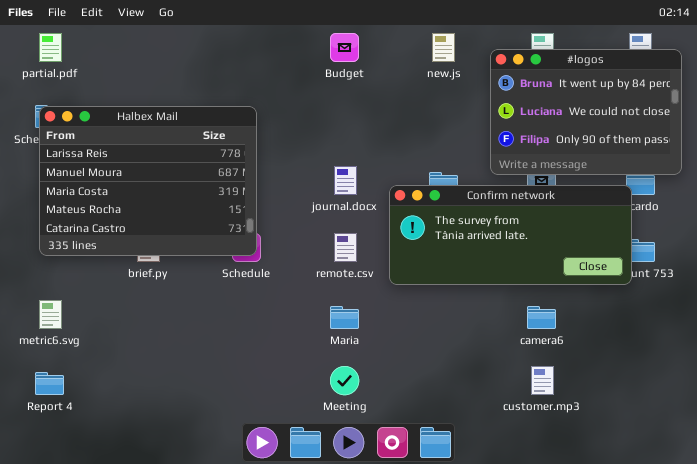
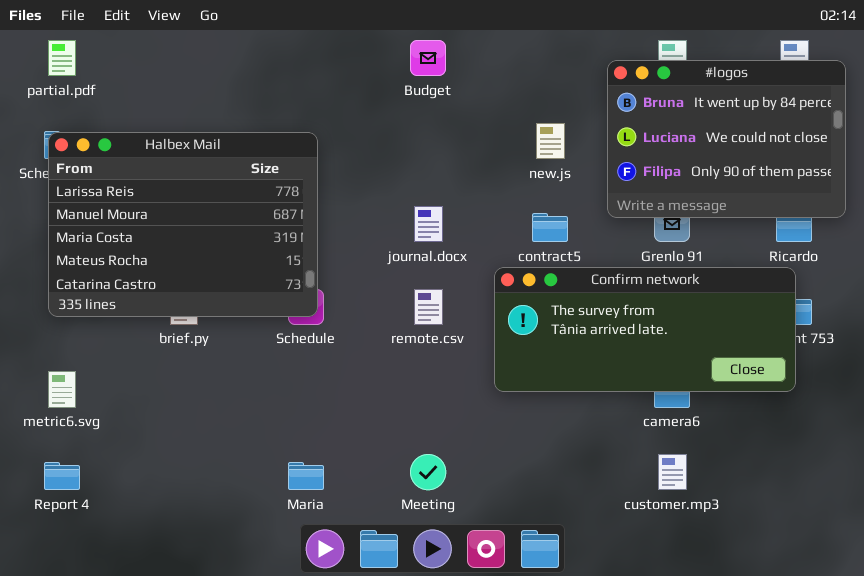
new.js: [432,33,455,62] -> [536,123,565,159], moved
Confirm network: [389,185,632,285] -> [494,267,796,392], moved
Maria: [330,306,359,329] -> [288,462,324,490], moved

